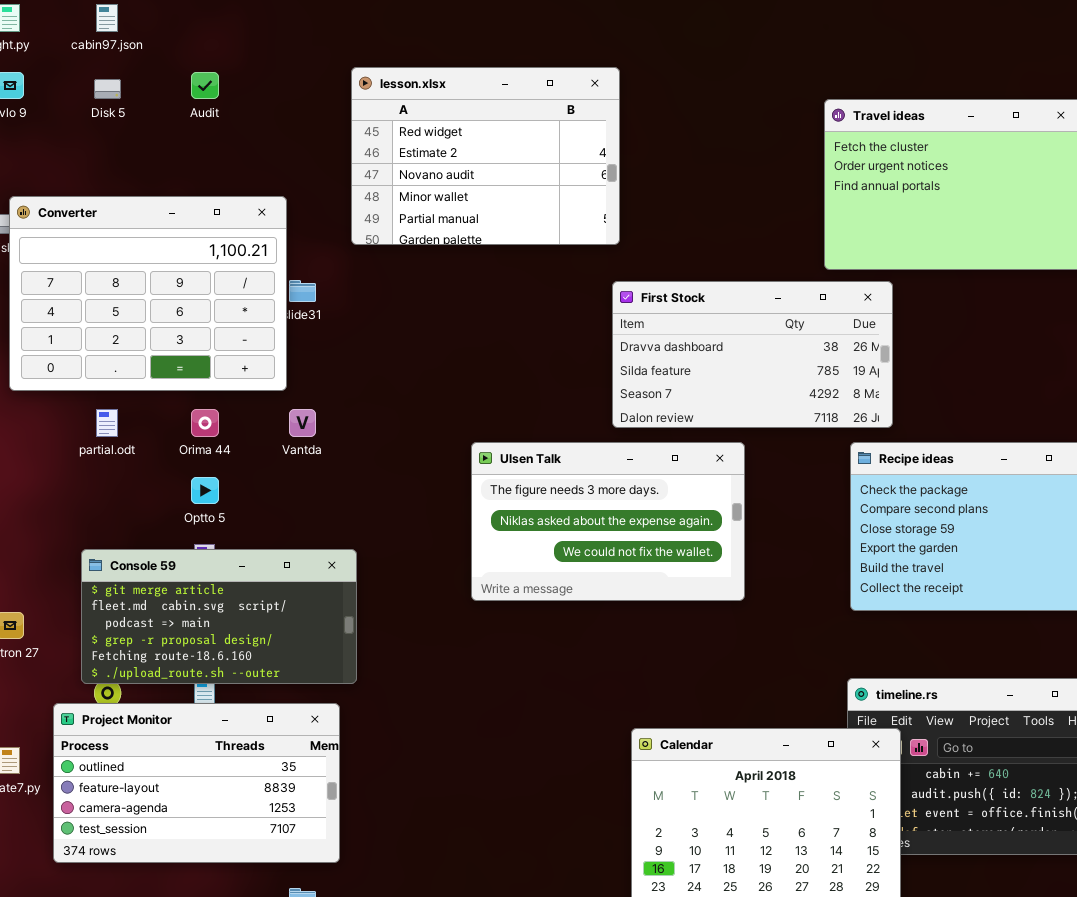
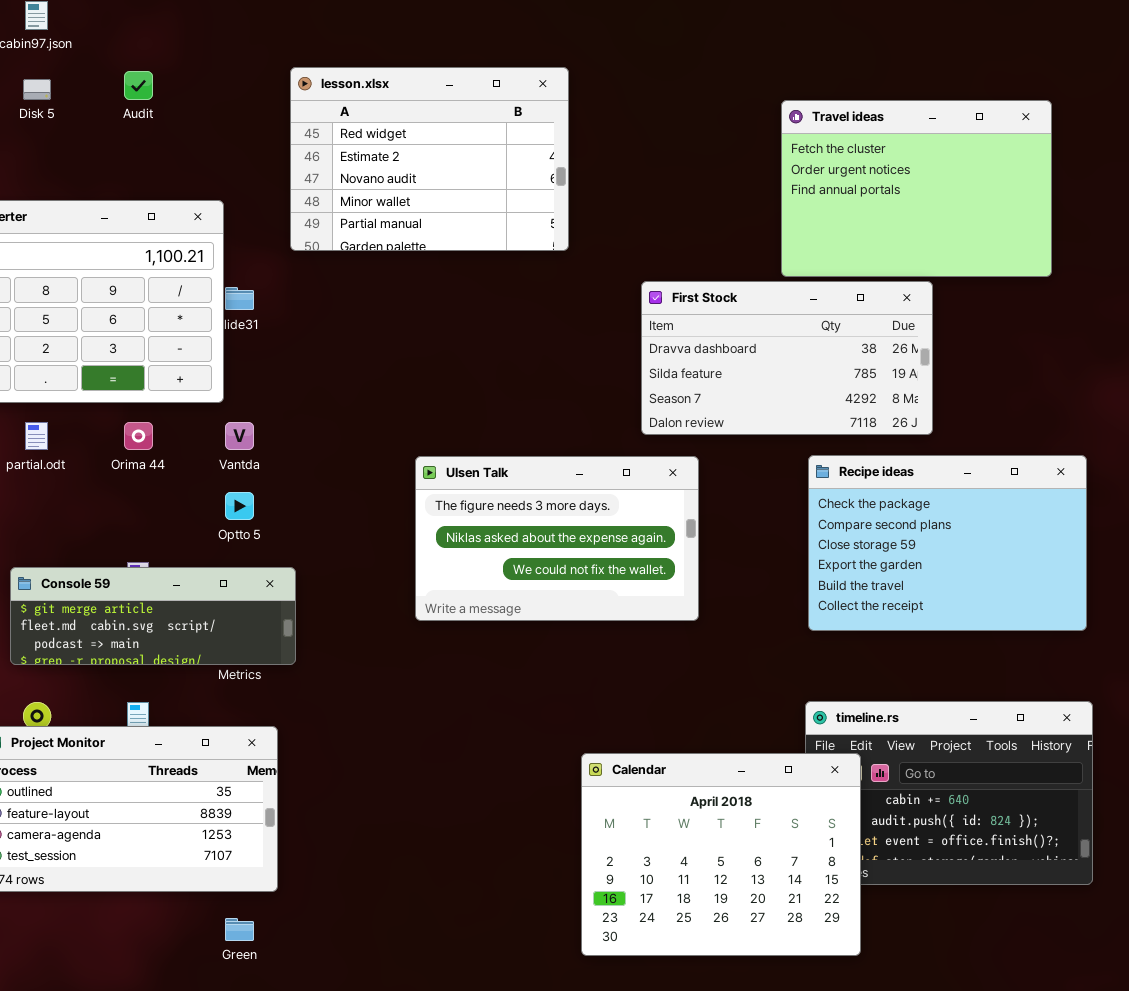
First Stock: [612,281,893,428] -> [641,281,933,435], moved
Optto 5: [191,477,219,504] -> [225,492,254,520], moved
Console 59: [81,549,357,684] -> [10,567,296,665], resized

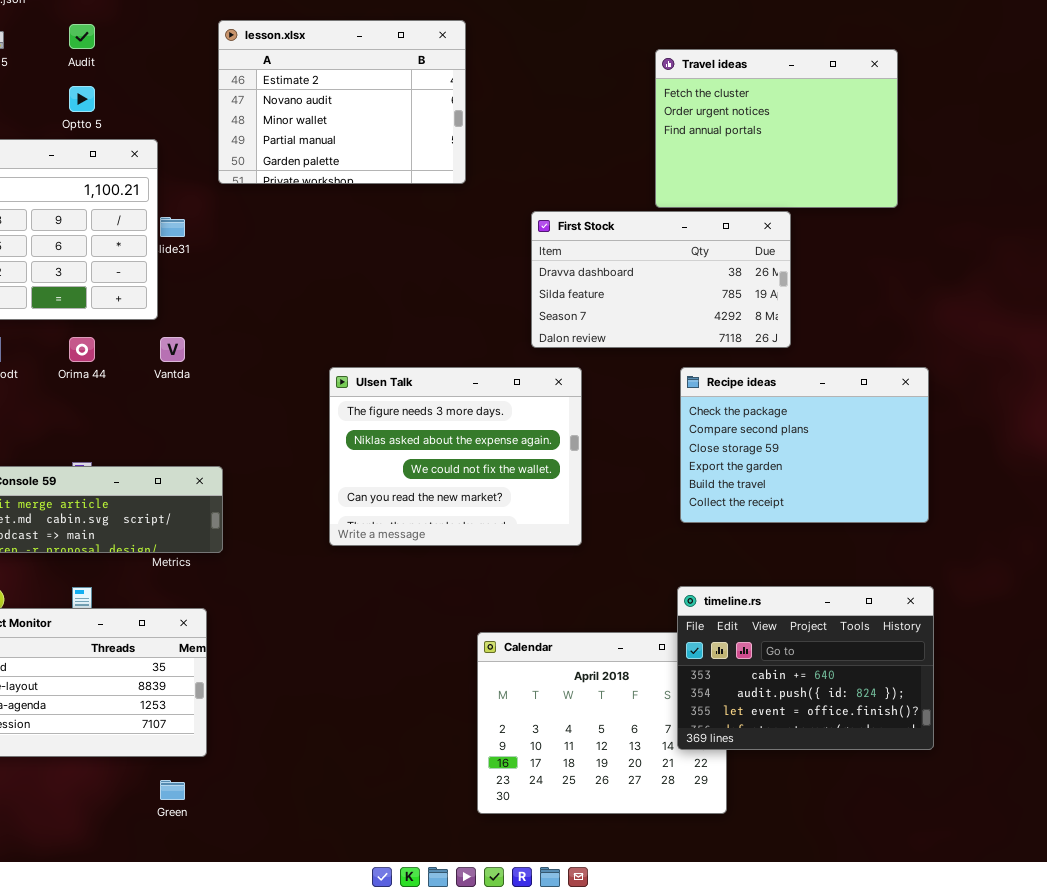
lesson.xlsx: [290,67,569,251] -> [218,20,466,184], scrolled down 1 row
Ulsen Talk: [415,456,699,621] -> [329,367,582,546], resized
Optto 5: [225,492,254,520] -> [69,86,95,112], moved
timeline.rs: [805,701,1093,885] -> [677,586,934,750], raised

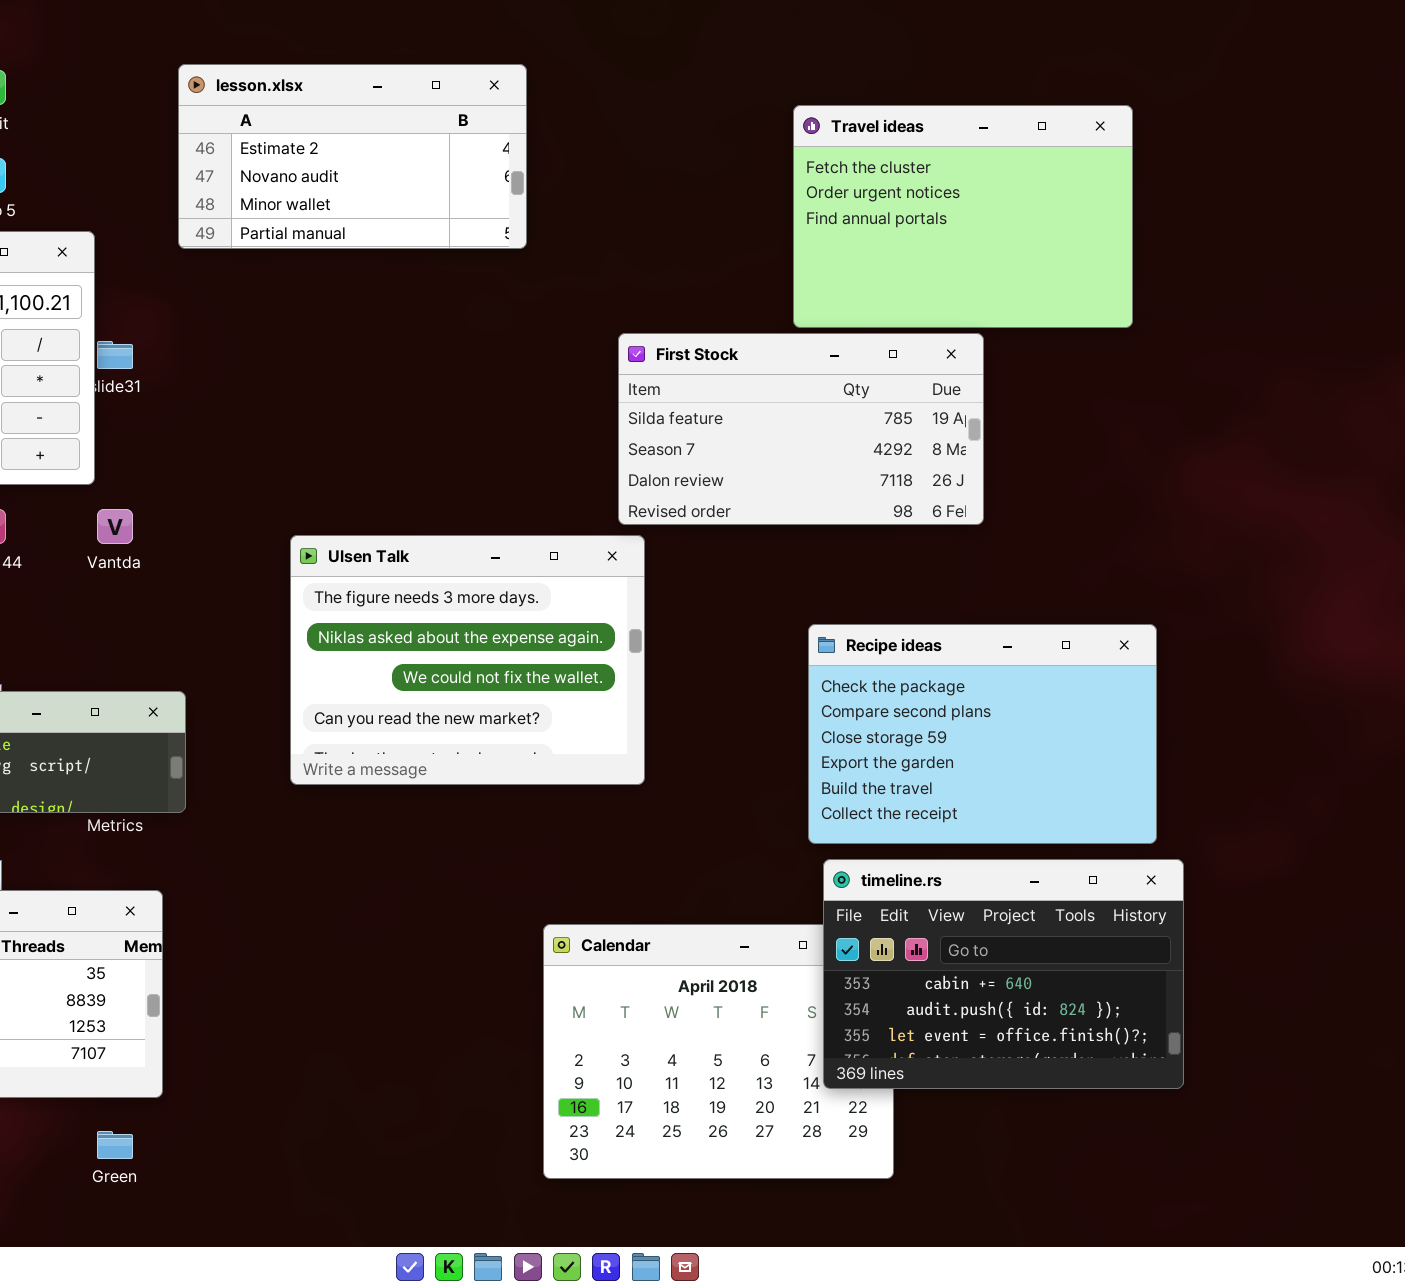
lesson.xlsx: [218,20,466,184] -> [178,64,527,249], resized
First Stock: [531,211,791,348] -> [618,333,984,525], scrolled down 1 row
Recipe ideas: [680,367,929,523] -> [808,624,1157,844], moved
Ulsen Talk: [329,367,582,546] -> [290,535,645,785], moved

